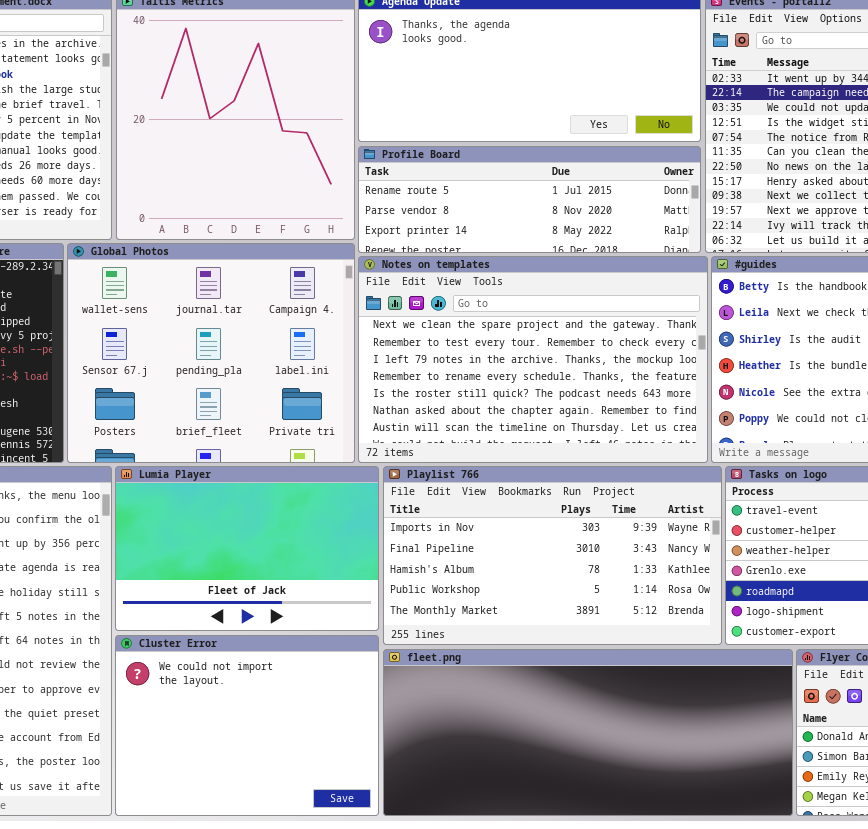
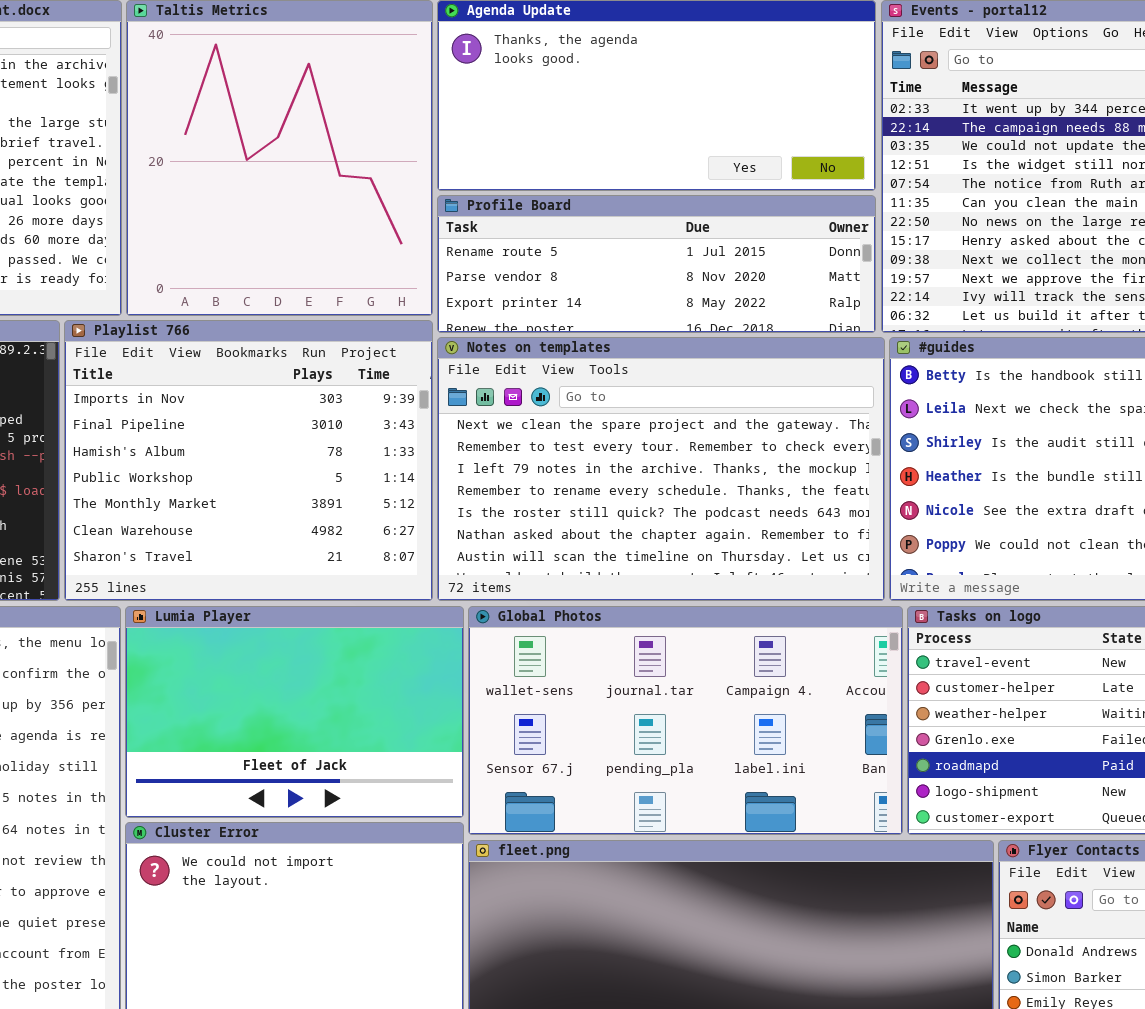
Global Photos: [67,243,355,463] -> [468,606,903,835], moved, resized
Playlist 766: [383,466,722,645] -> [64,320,433,601], moved, resized

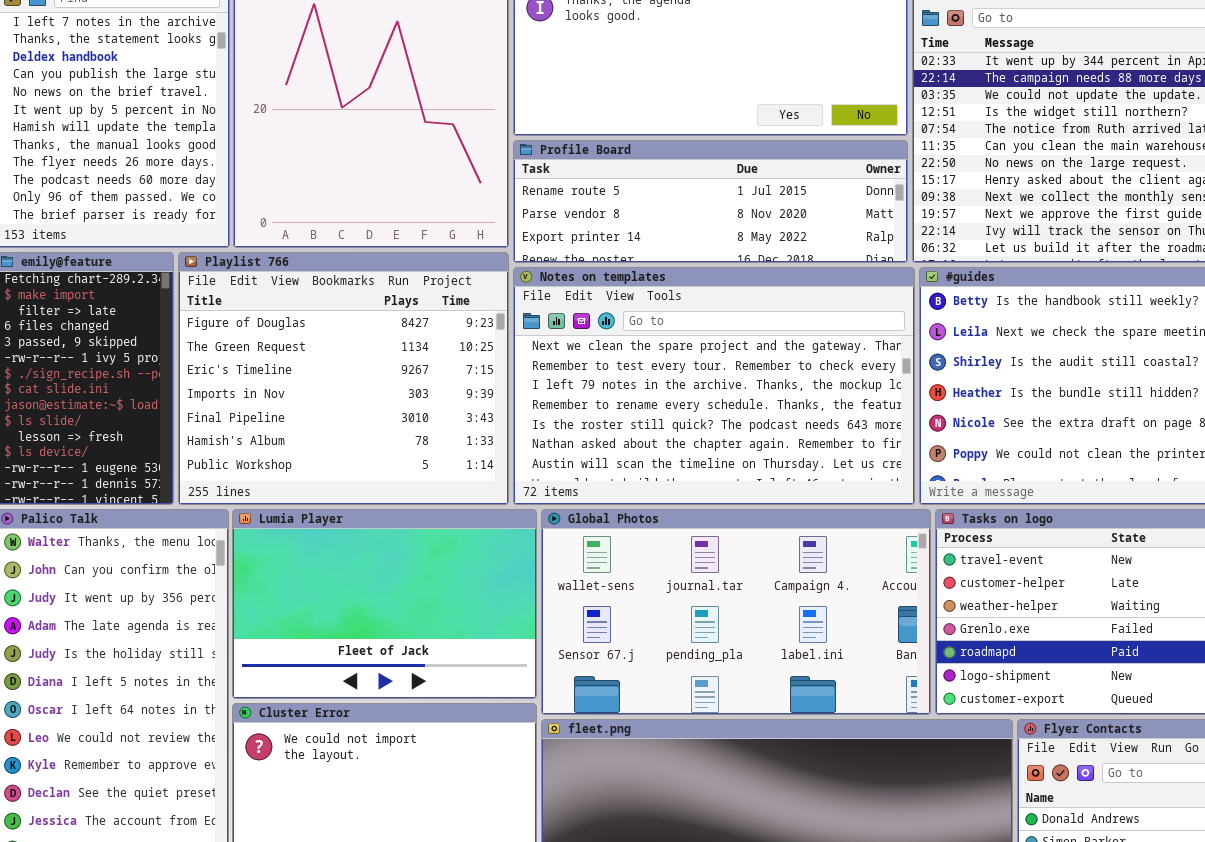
Playlist 766: [64,320,433,601] -> [178,252,509,505], scrolled up 3 rows

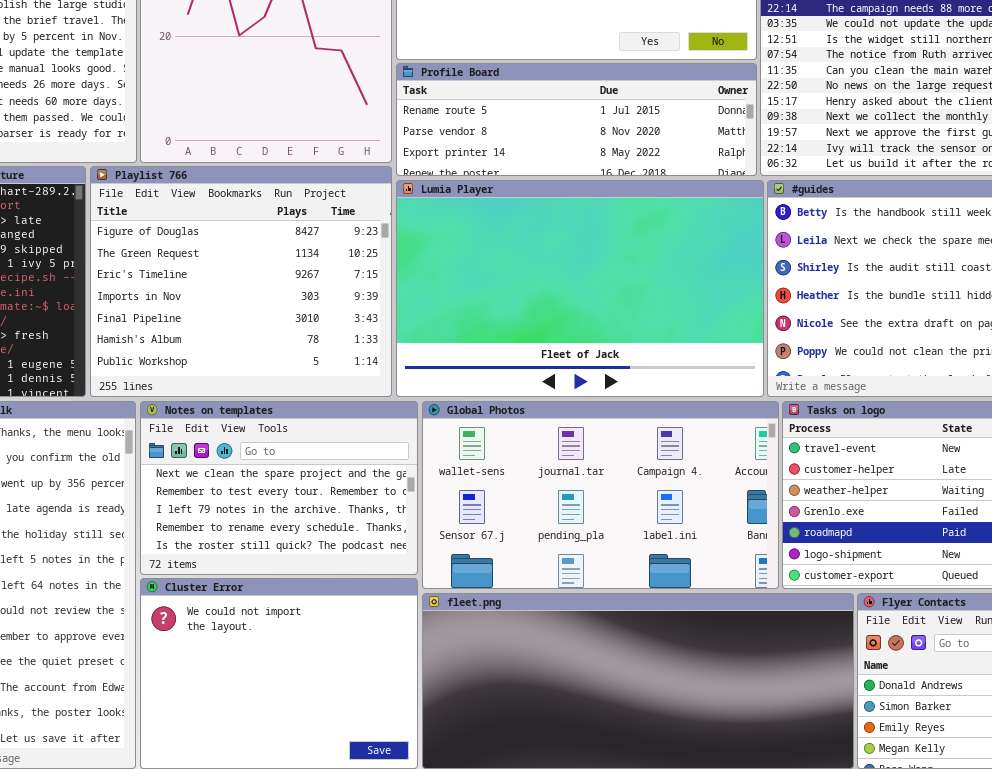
Notes on templates: [513,267,915,505] -> [140,401,418,575], moved, resized
Lumia Player: [232,509,537,699] -> [396,180,764,397], moved, resized

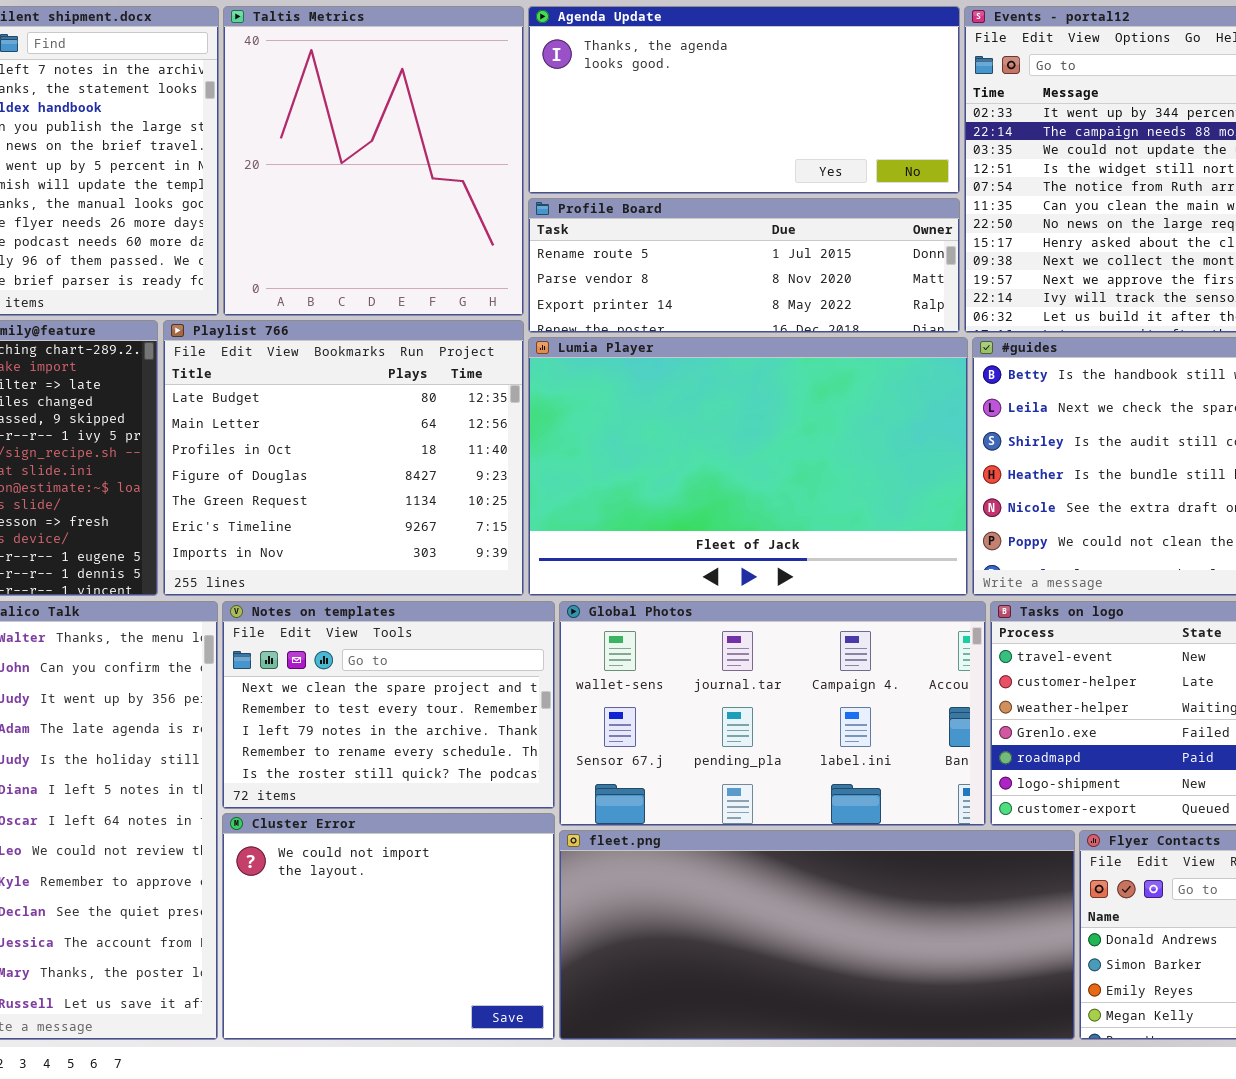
Playlist 766: [90,166,392,397] -> [163,320,524,596], scrolled up 3 rows

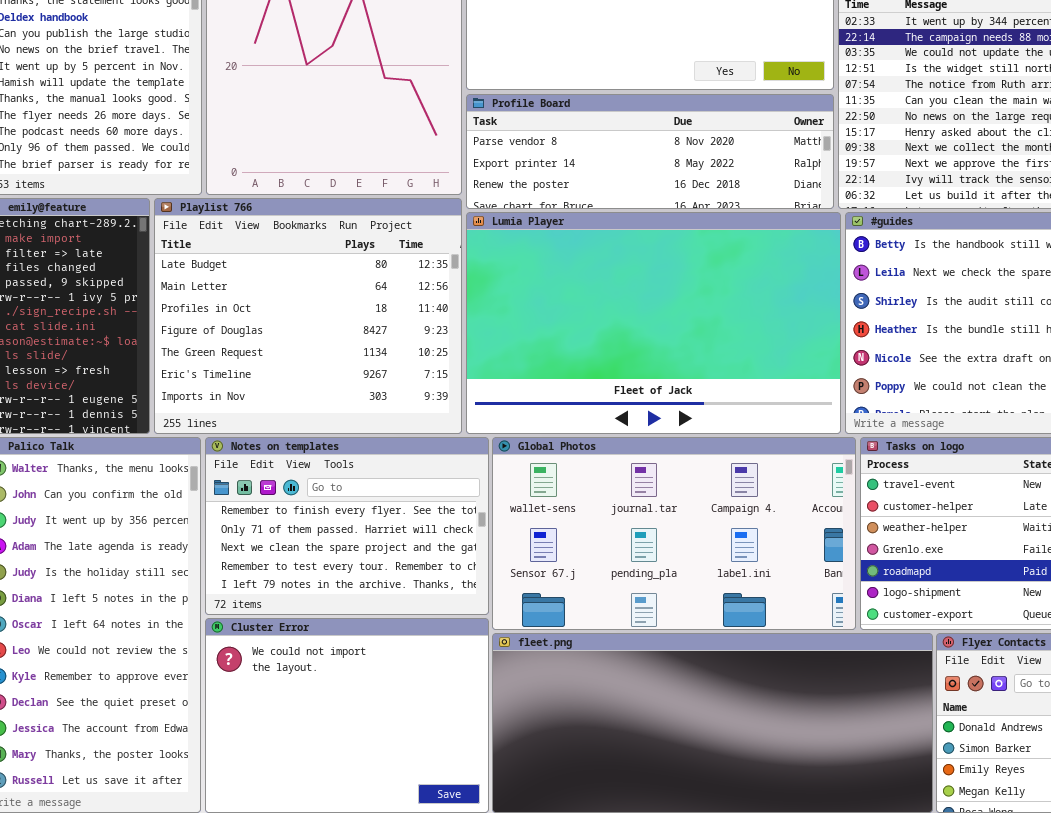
Profile Board: [528,198,960,333] -> [466,94,834,209], scrolled down 1 row
Notes on templates: [222,601,555,809] -> [205,437,489,615], scrolled up 2 rows

